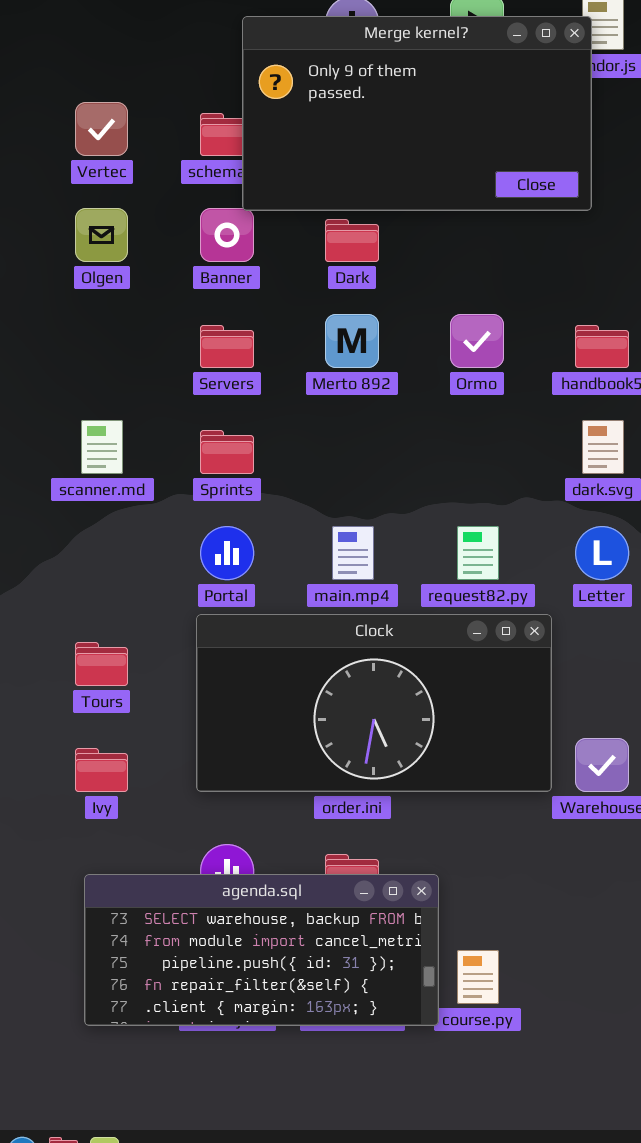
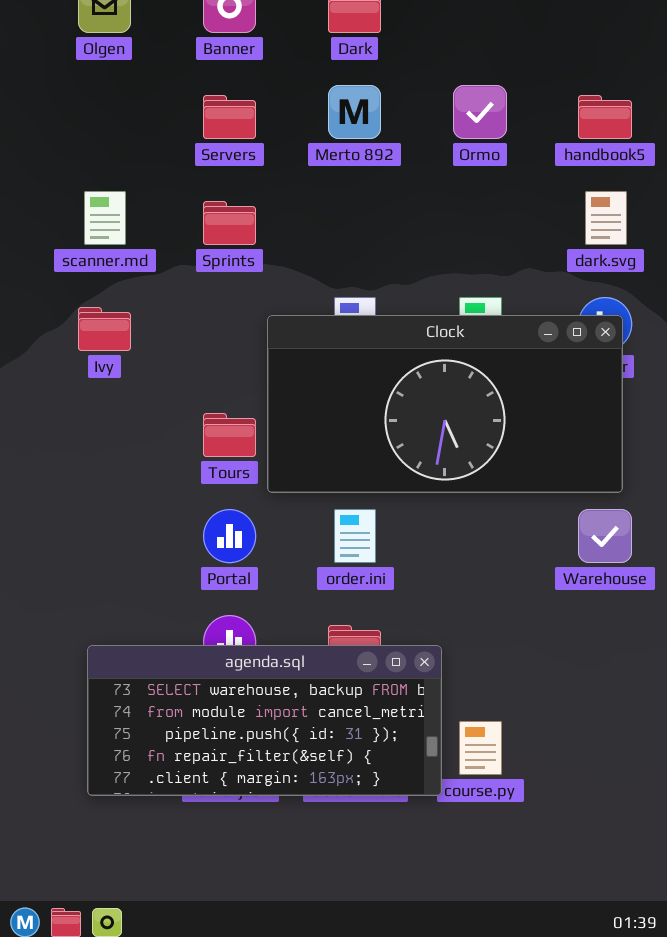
Portal: [200,526,254,580] -> [203,509,256,563], moved
Clock: [196,614,552,792] -> [267,315,623,493], moved
Tours: [75,642,128,686] -> [203,413,256,457], moved
Ivy: [75,748,128,792] -> [78,307,131,351], moved

